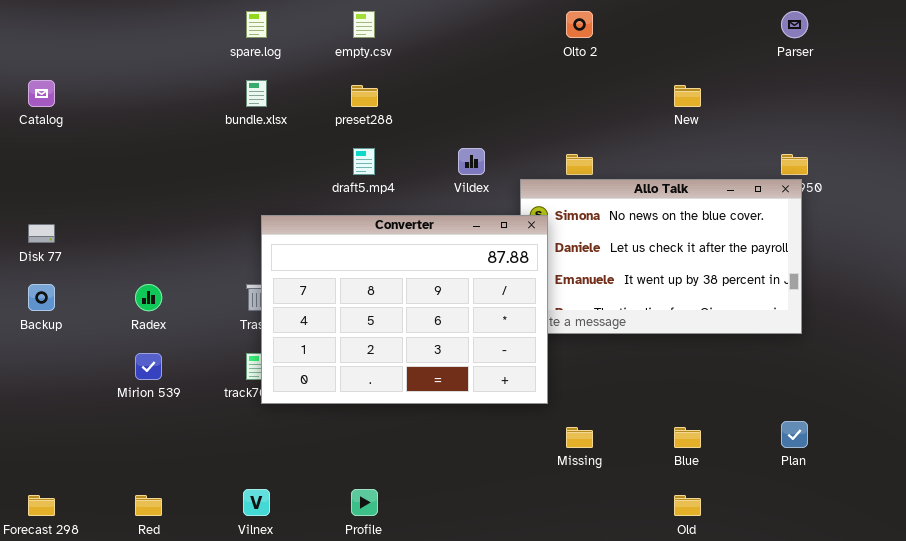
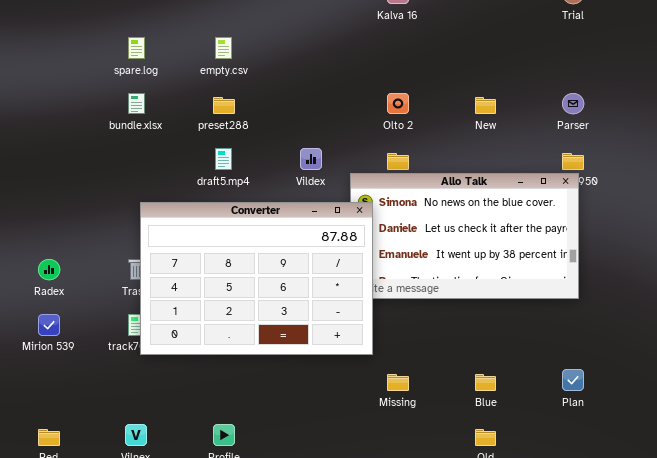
Olto 2: [566,11,593,38] -> [387,93,409,114], moved
Parser: [781,11,808,38] -> [562,93,584,114], moved

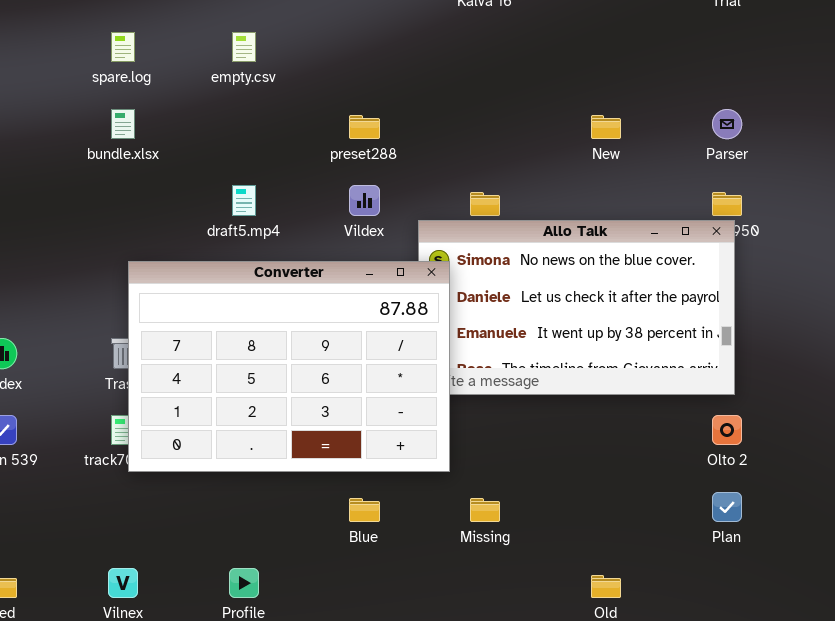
Olto 2: [387,93,409,114] -> [712,415,742,445], moved
preset288: [213,97,235,114] -> [349,115,380,139], moved
Blue: [475,374,496,391] -> [349,498,380,522], moved

